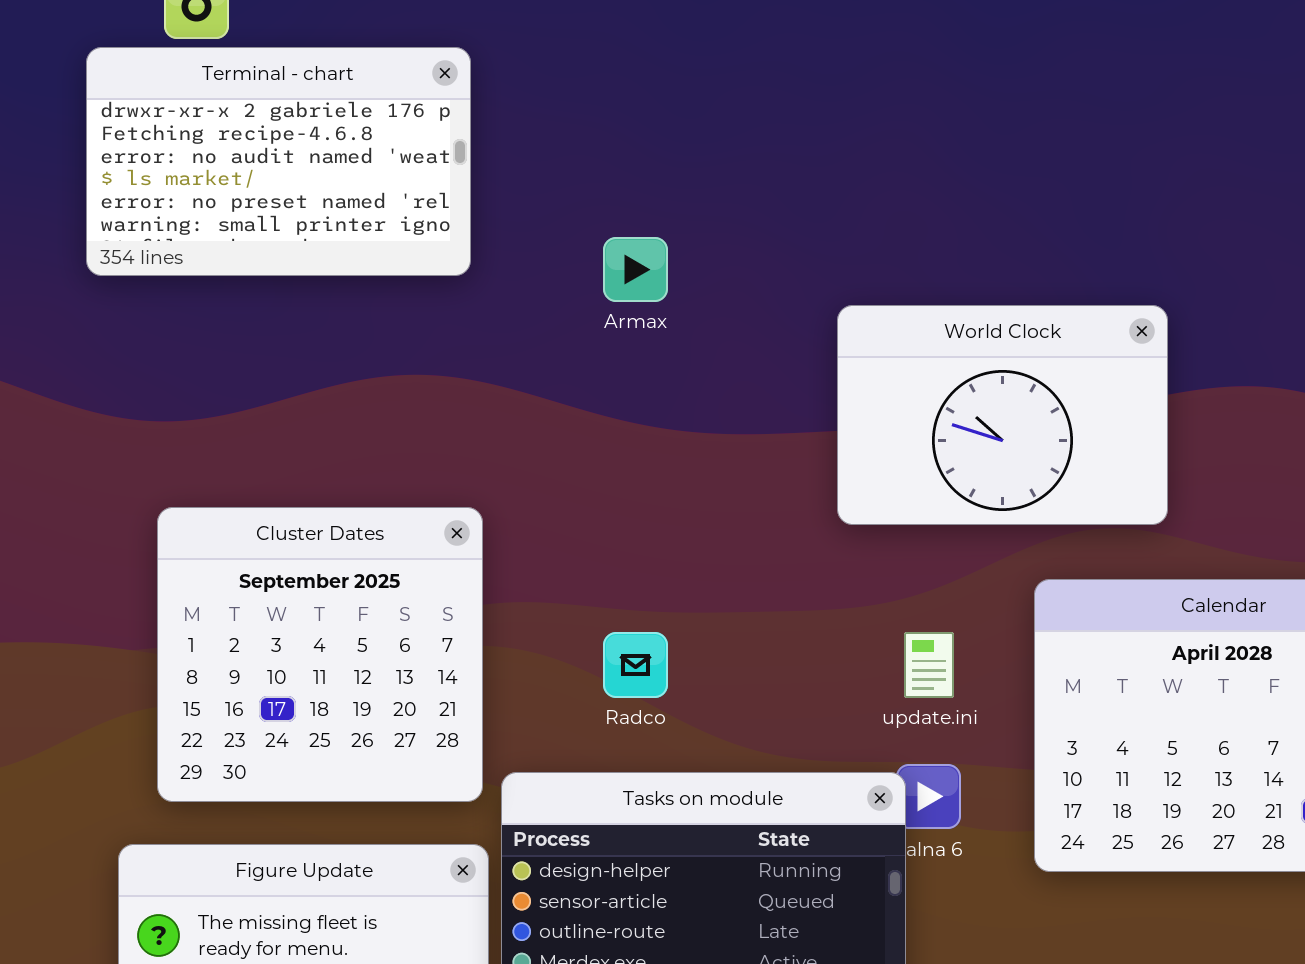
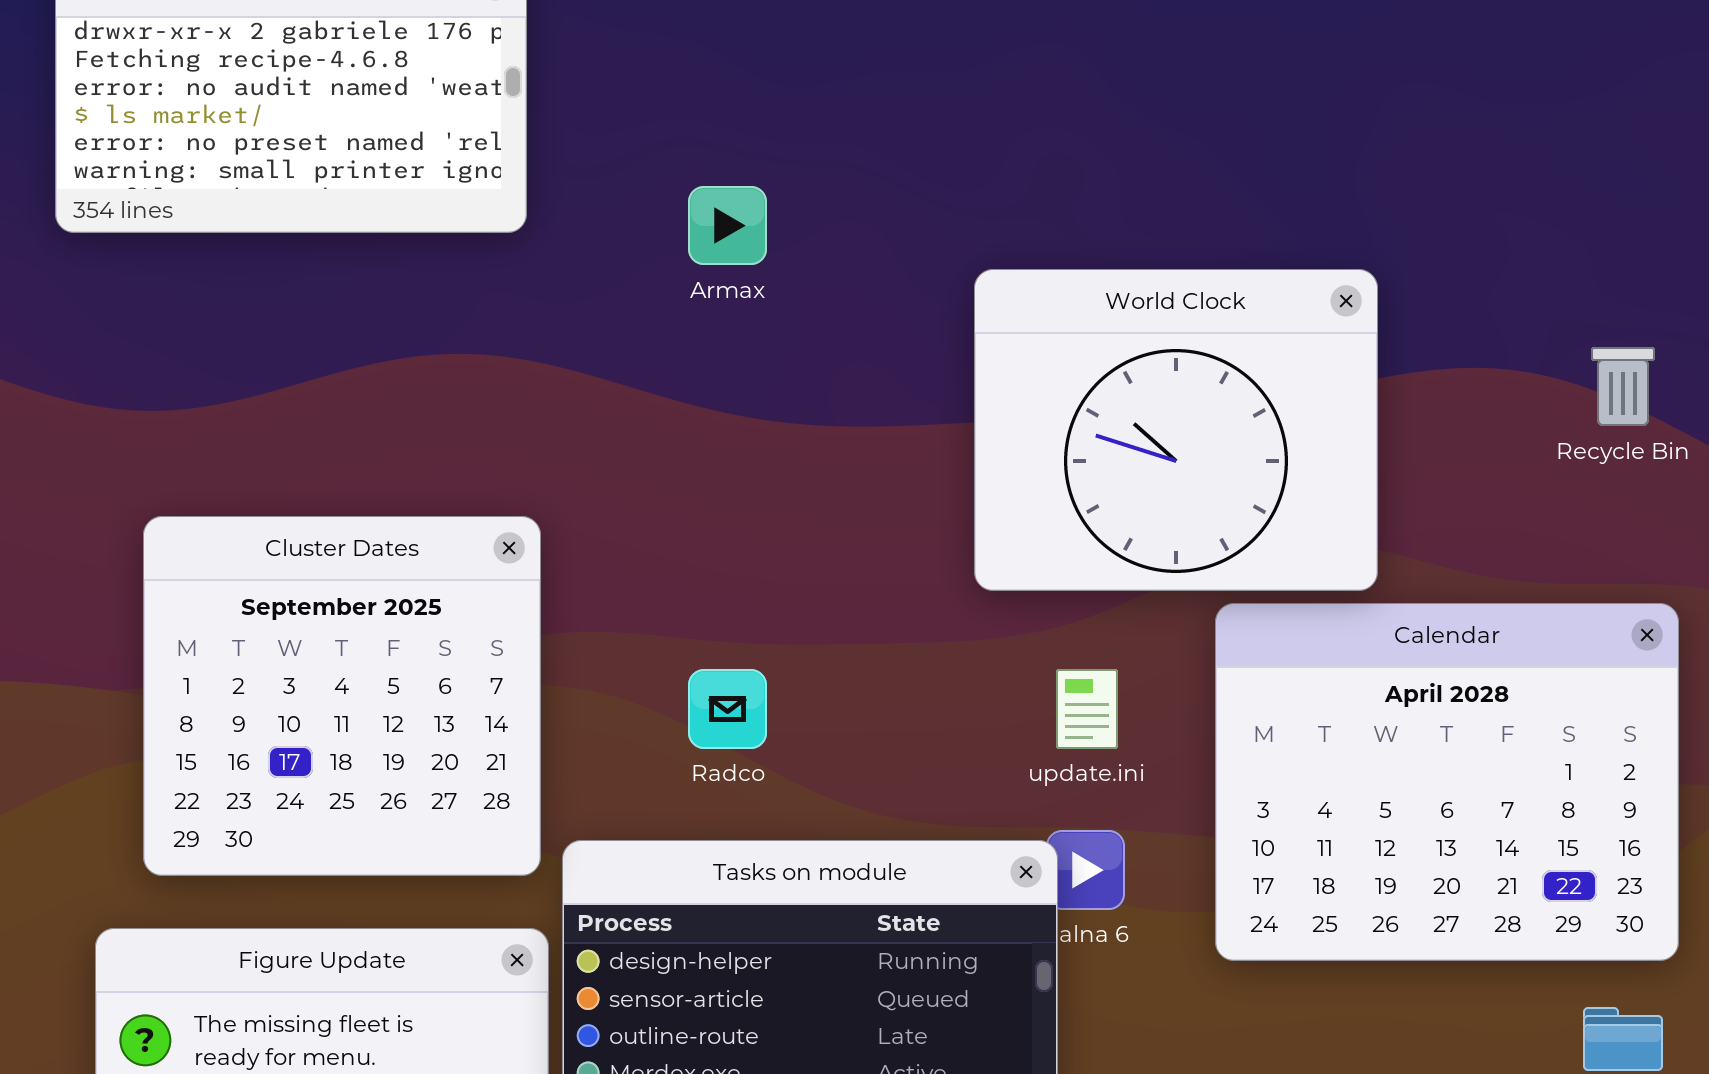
World Clock: [837,305,1168,525] -> [974,269,1378,591], resized

